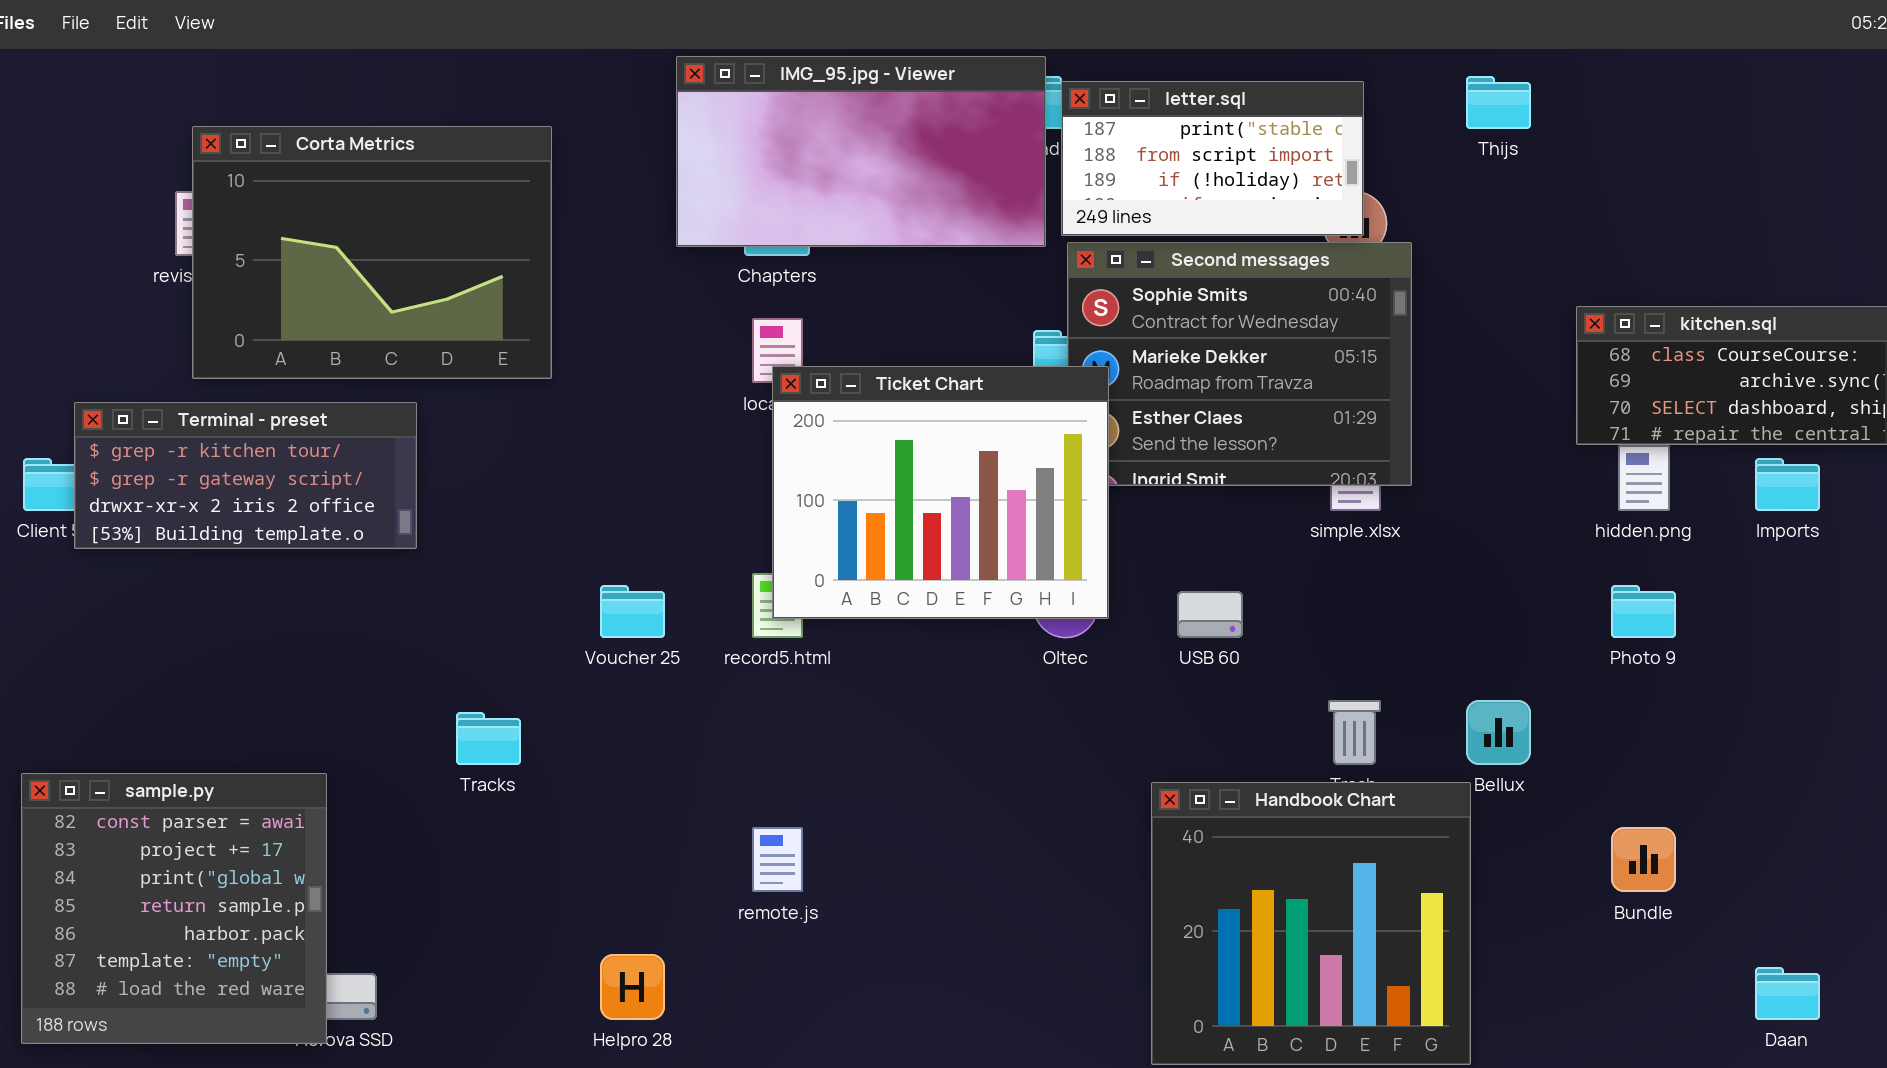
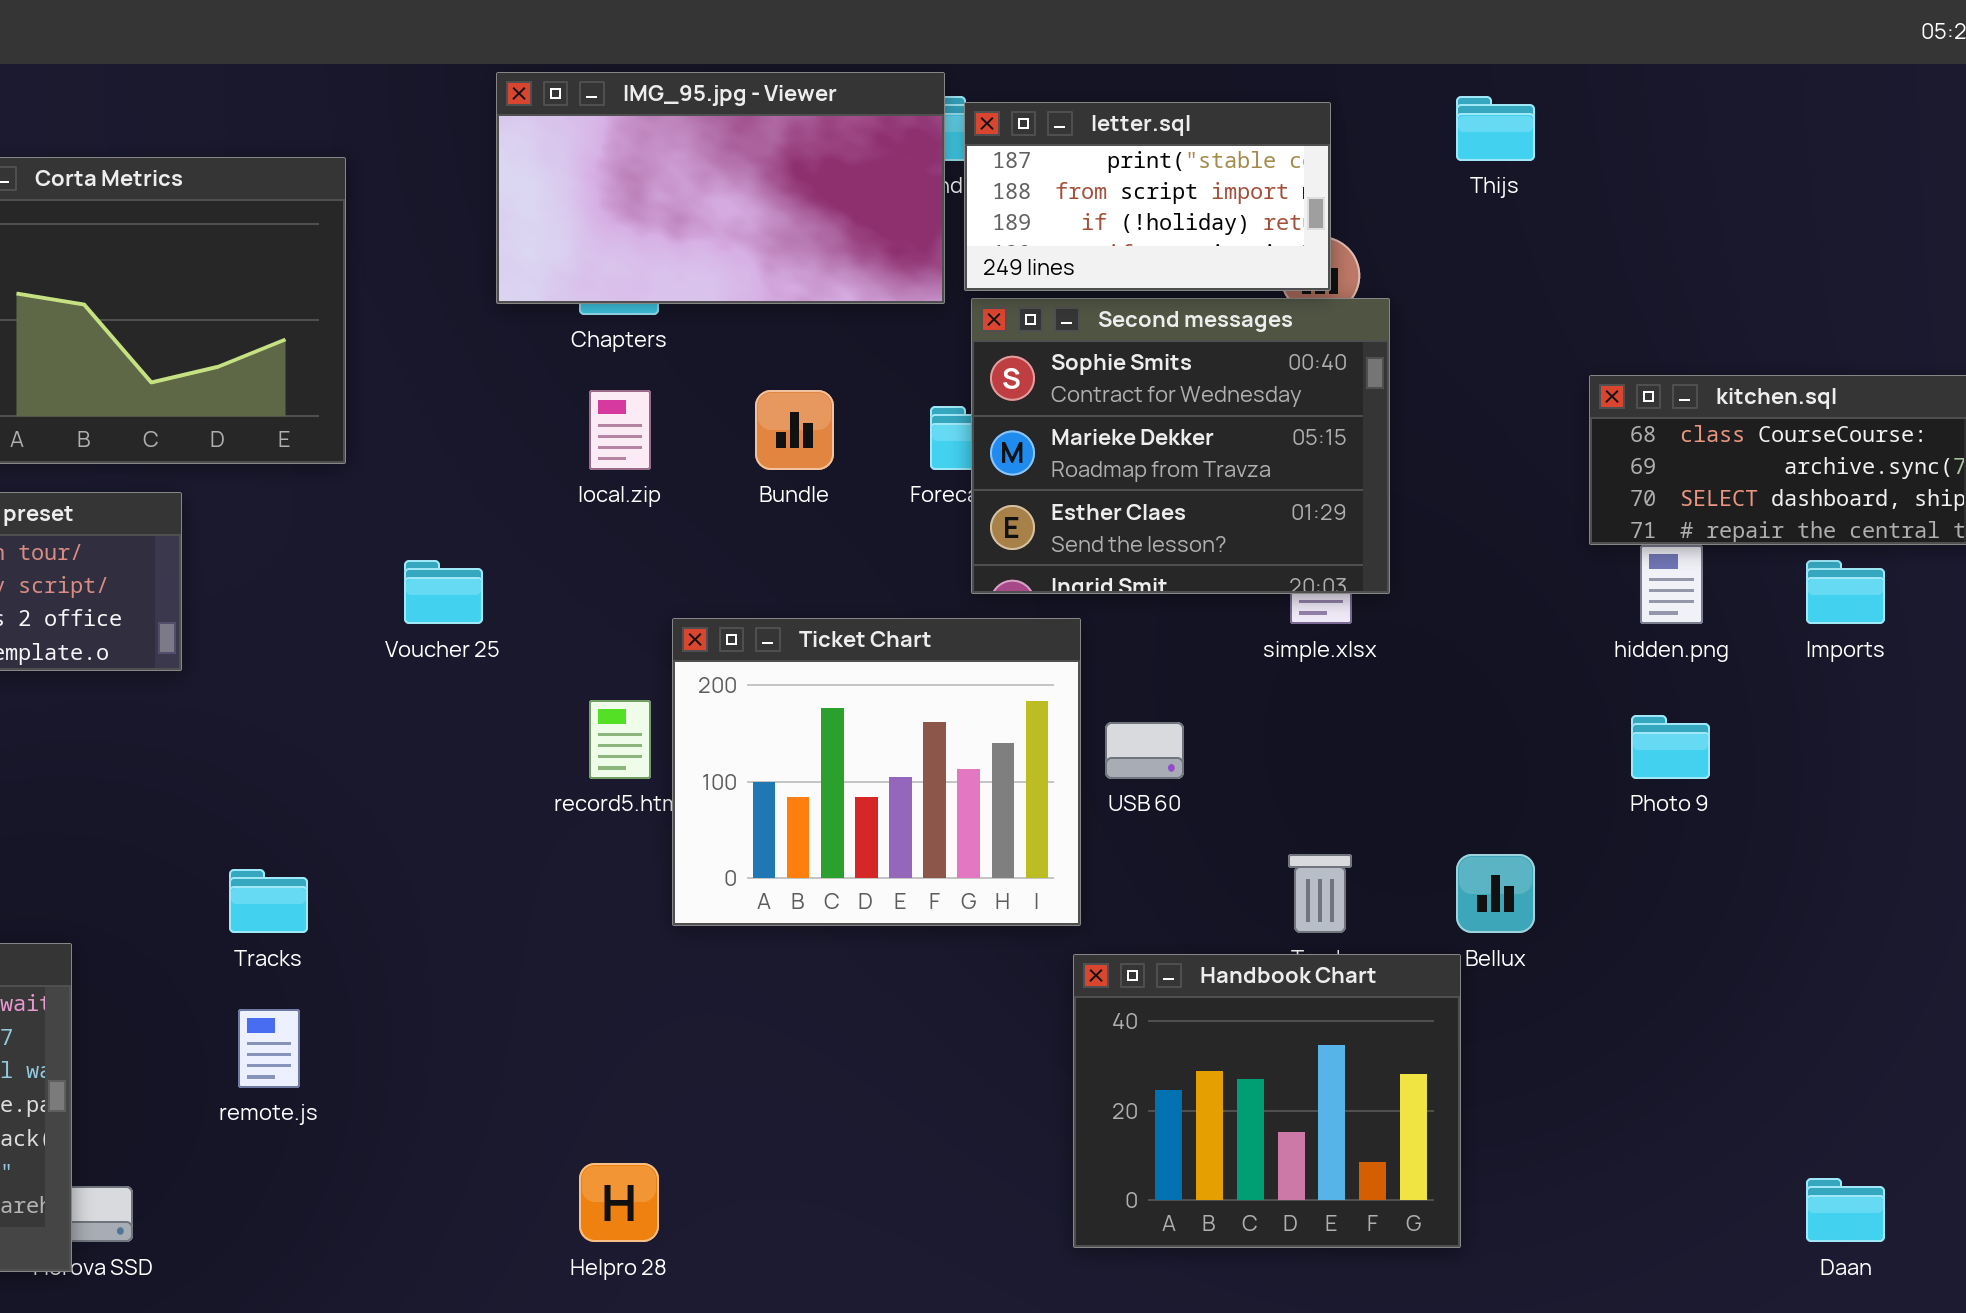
Ticket Chart: [772,366,1109,619] -> [672,618,1081,926], moved
Voucher 25: [600,585,665,638] -> [404,560,483,624], moved
Handbook Chart: [1151,782,1471,1065] -> [1073,954,1461,1248], resized
remote.js: [752,827,803,892] -> [238,1009,300,1088], moved
Bundle: [1611,827,1676,892] -> [755,390,834,470], moved
Helpro 28: [600,954,665,1020] -> [579,1163,659,1242], moved

